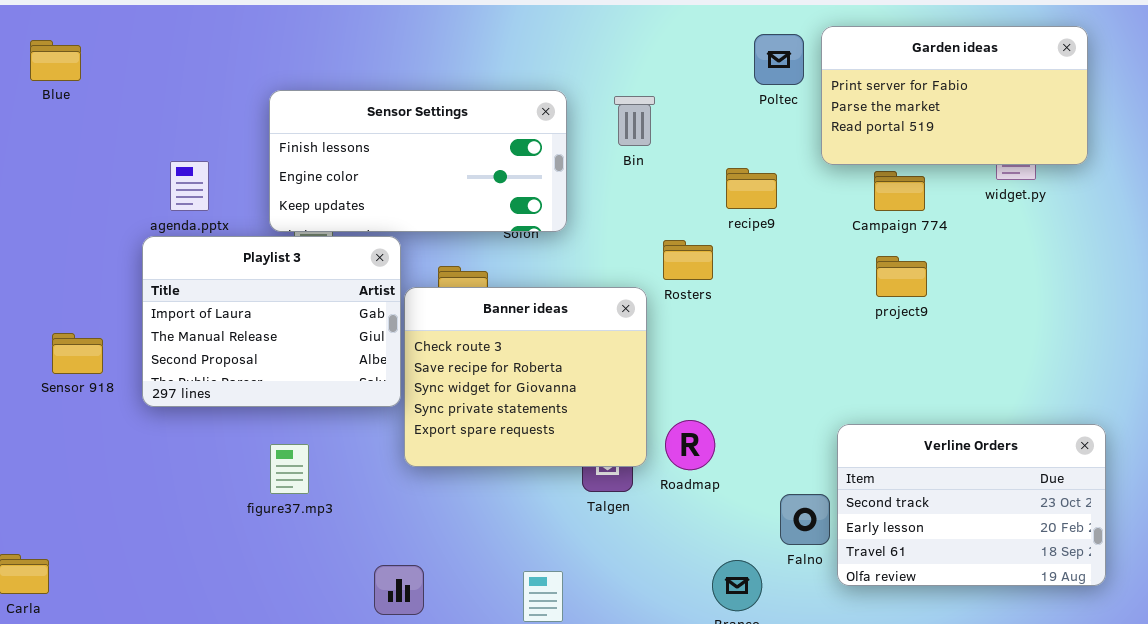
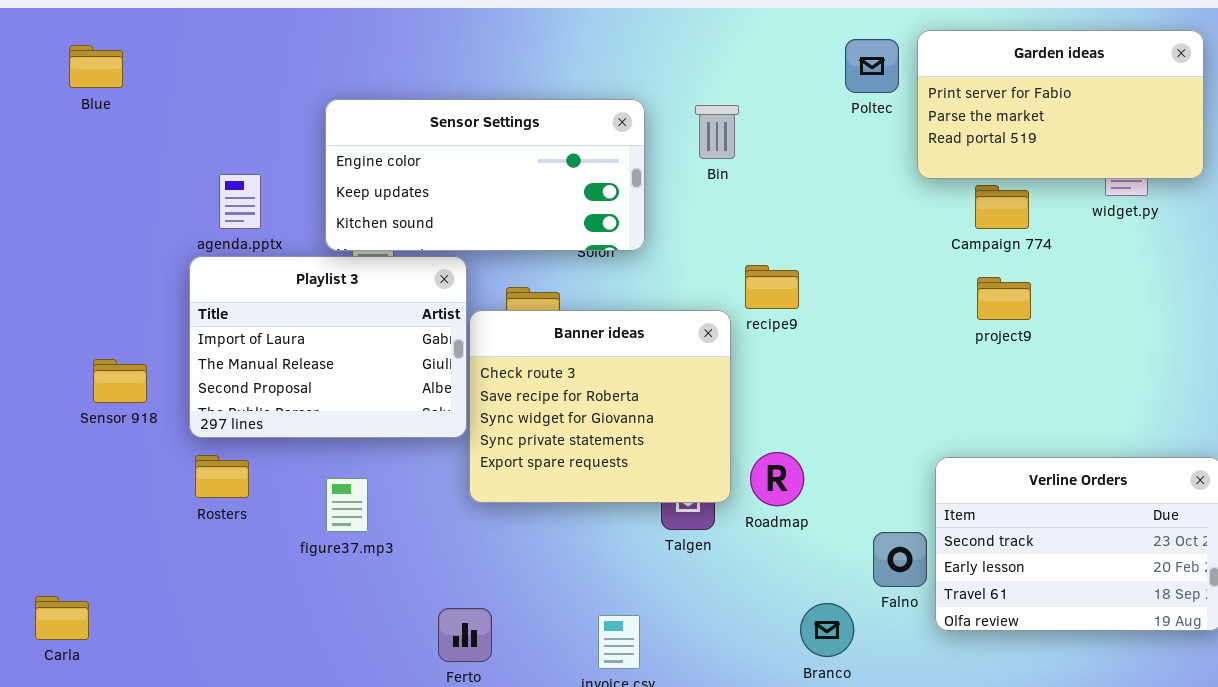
Sensor Settings: [269,90,567,232] -> [325,99,645,251], scrolled down 1 row
recipe9: [726,168,777,209] -> [745,265,799,309], moved
Rosters: [663,240,713,280] -> [195,455,249,498], moved

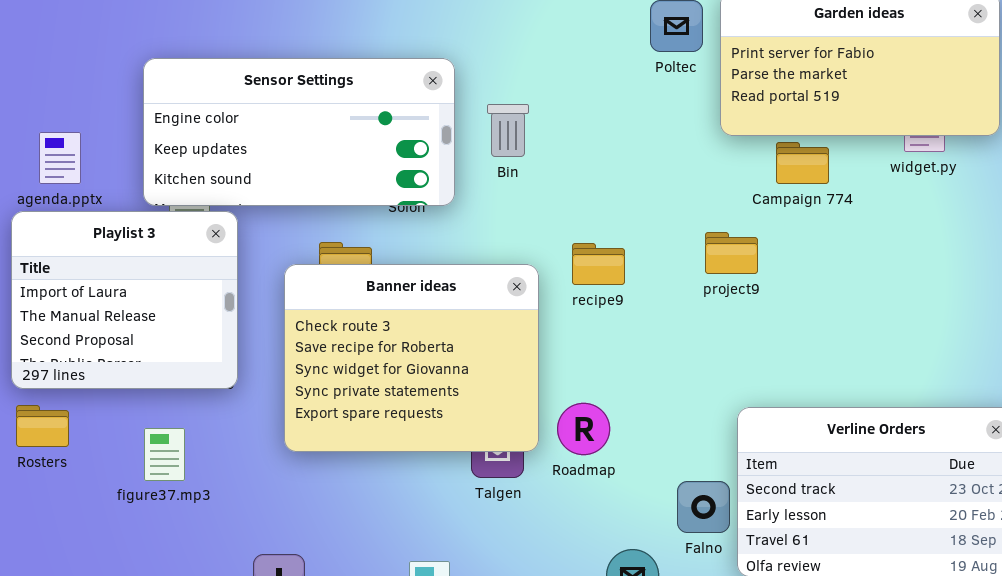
Bin: [695,105,739,159] -> [487,104,529,157], moved
Playlist 3: [189,256,467,438] -> [11,211,238,389], resized
recipe9: [745,265,799,309] -> [572,243,625,285], moved
project9: [977,277,1031,320] -> [705,232,758,274], moved

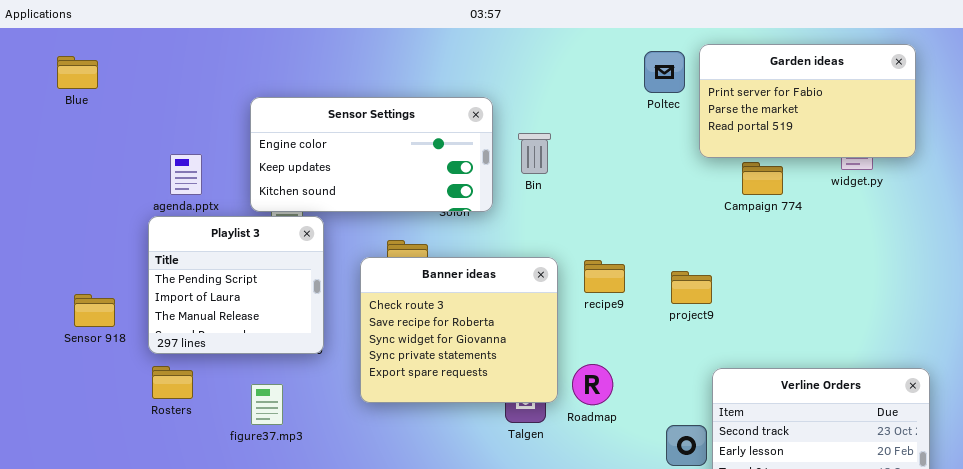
Playlist 3: [11,211,238,389] -> [148,216,324,354], scrolled up 1 row
project9: [705,232,758,274] -> [671,271,712,304], moved
recipe9: [572,243,625,285] -> [584,260,625,293], moved

